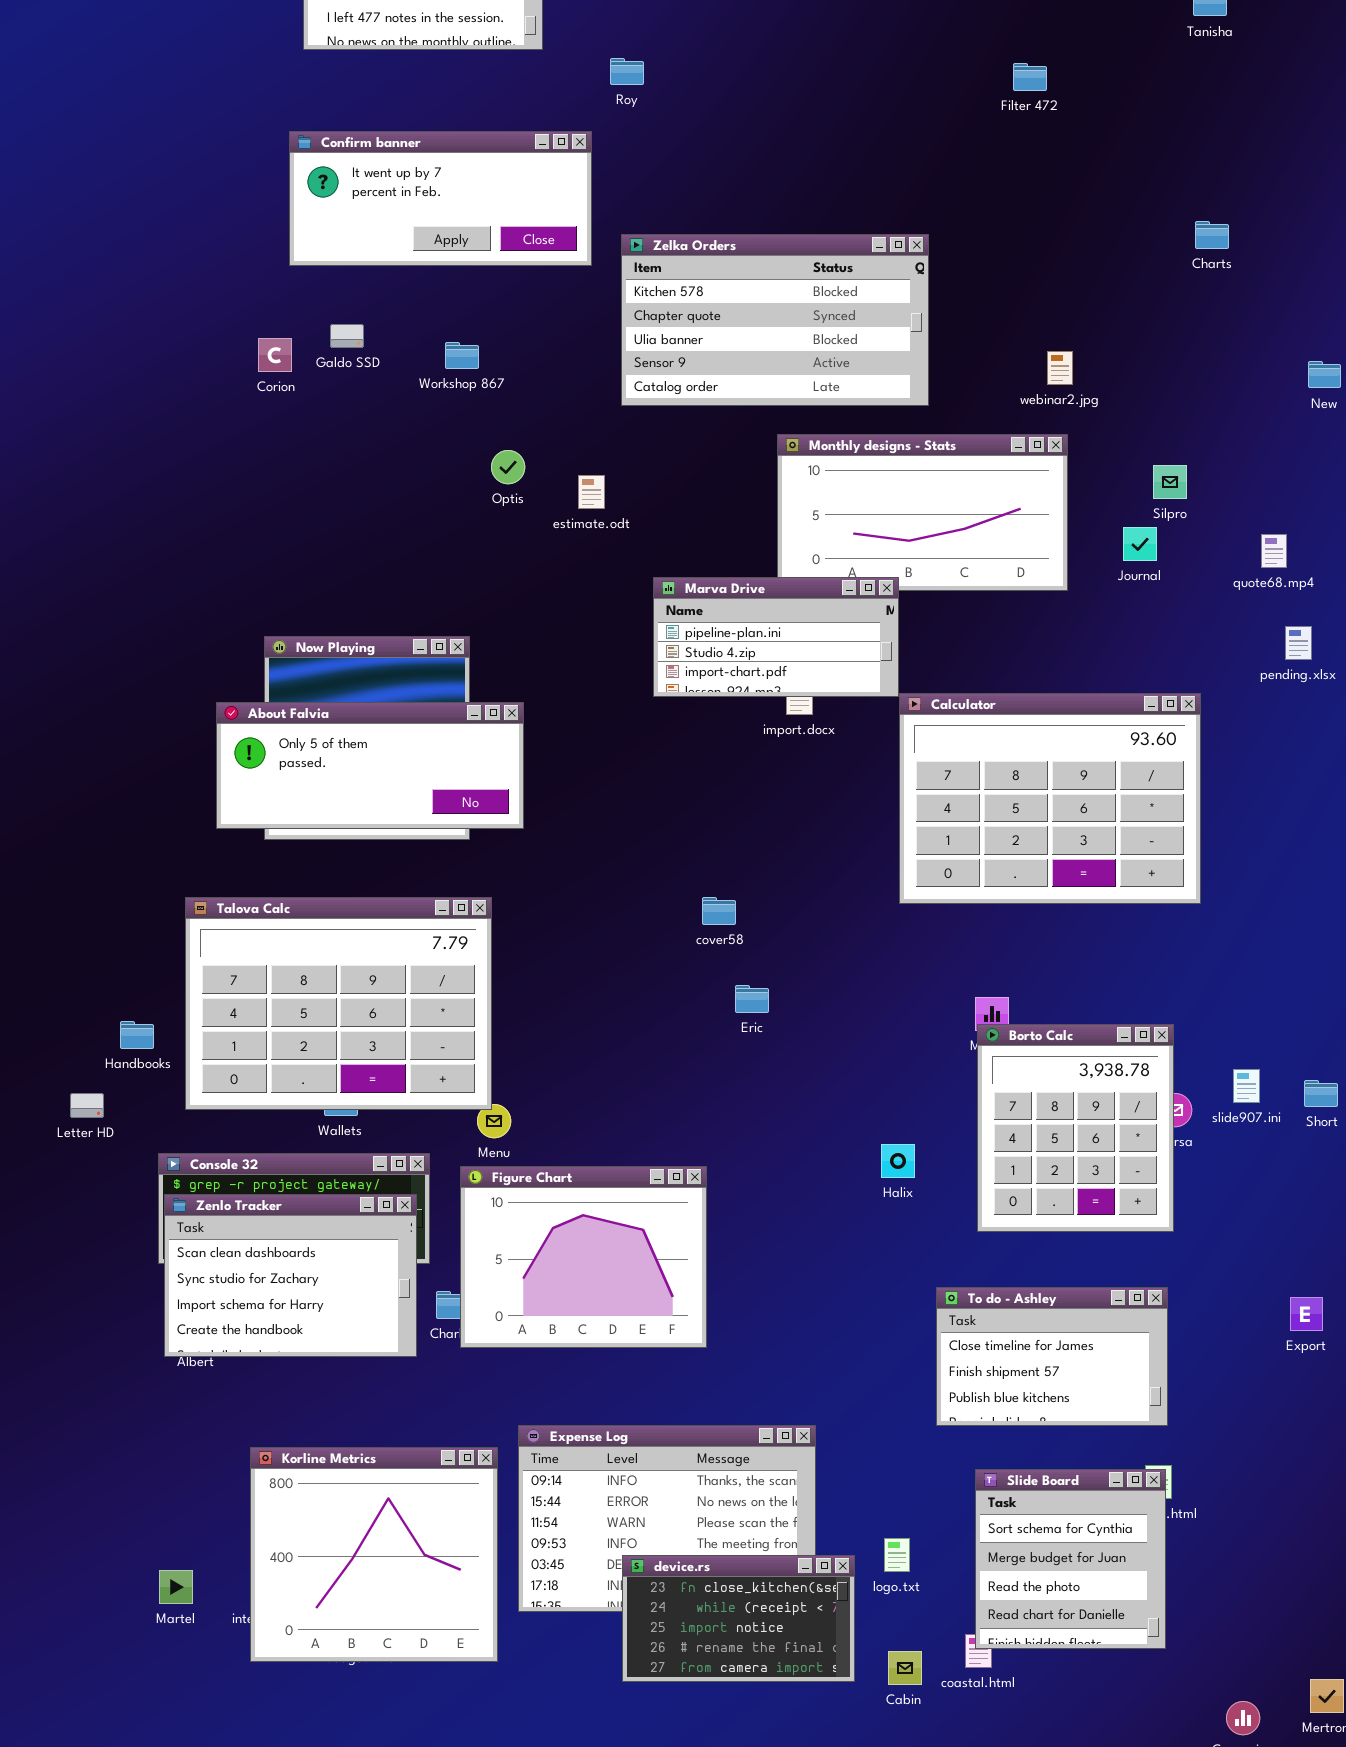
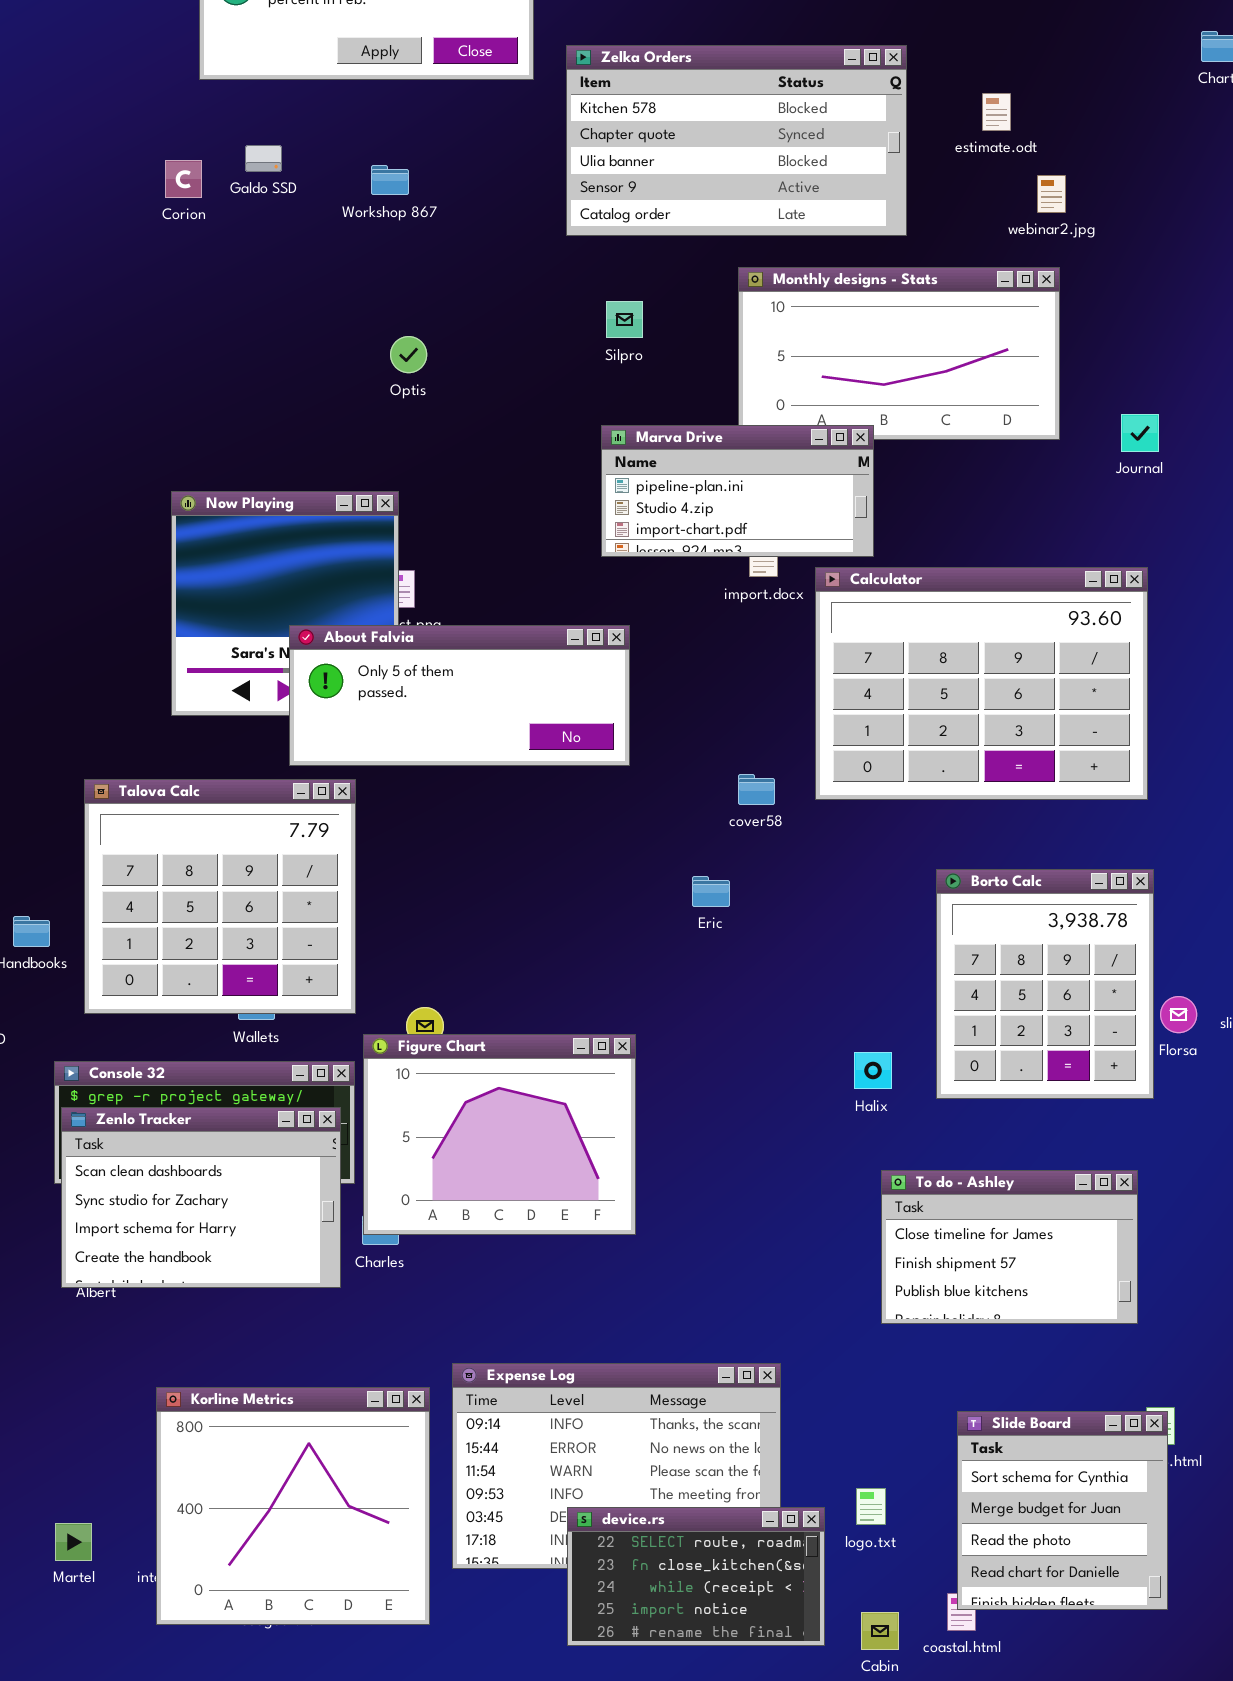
Optis: [491,450,525,484] -> [390,336,427,373], moved
Silpro: [1153,465,1187,499] -> [606,301,643,338], moved
estimate.odt: [578,475,605,509] -> [982,93,1011,131], moved
Journal: [1123,527,1157,561] -> [1121,414,1159,452], moved
Calculator: [899,693,1201,904] -> [815,567,1148,800], moved
About Falvia: [216,702,524,829] -> [289,625,630,766], moved
Talova Calc: [185,897,492,1110] -> [84,779,356,1014], resized
cover58: [702,897,736,925] -> [738,774,775,805], moved
Borto Calc: [977,1024,1174,1232] -> [936,869,1154,1099], moved
Figure Chart: [460,1166,707,1348] -> [363,1034,636,1235], moved
To do - Ashley: [936,1287,1168,1426] -> [881,1170,1138,1324], moved
device.rs: [622,1555,855,1682] -> [567,1507,825,1646], scrolled up 1 row

